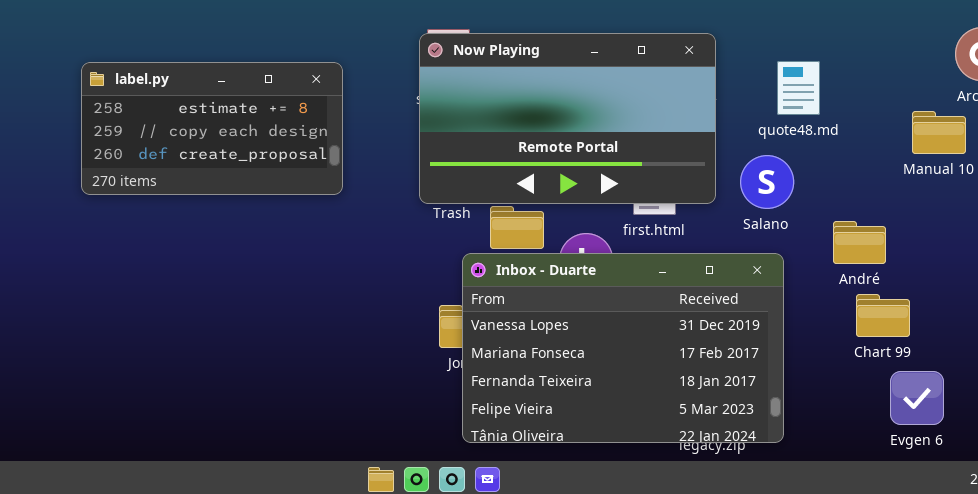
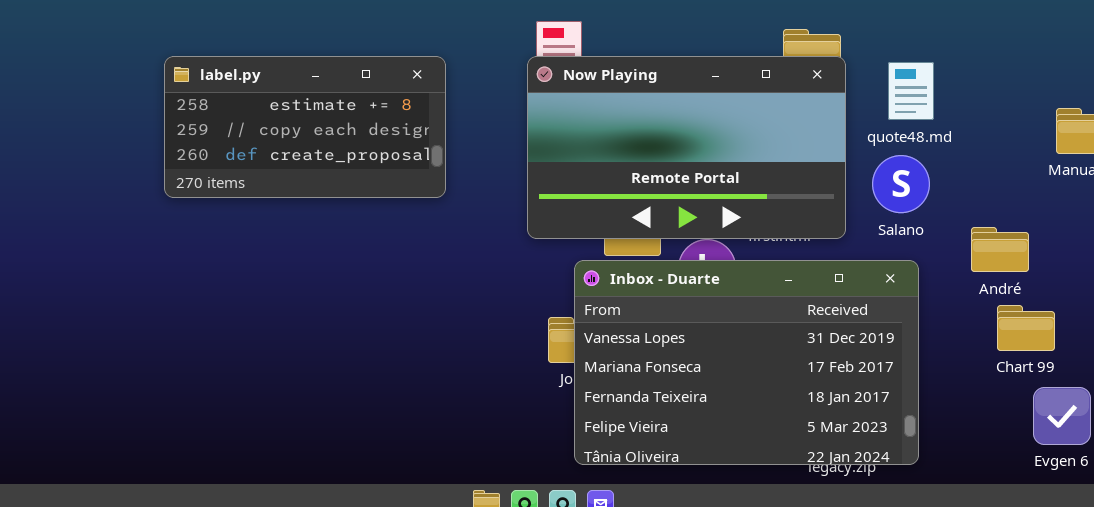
Now Playing: [419,33,716,204] -> [527,56,846,239], moved
quote48.md: [777,61,820,115] -> [888,62,934,120], moved

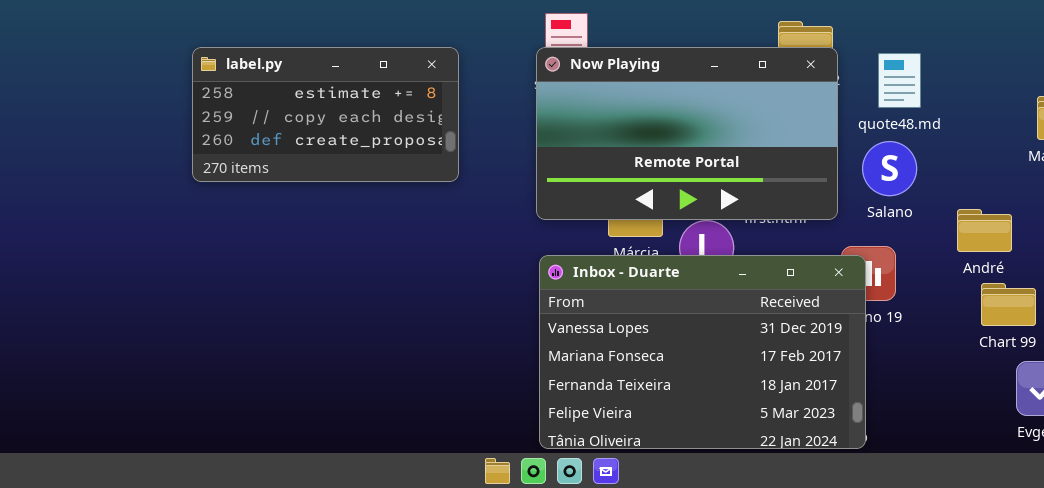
Inbox - Duarte: [574,260,919,465] -> [539,255,866,449], moved

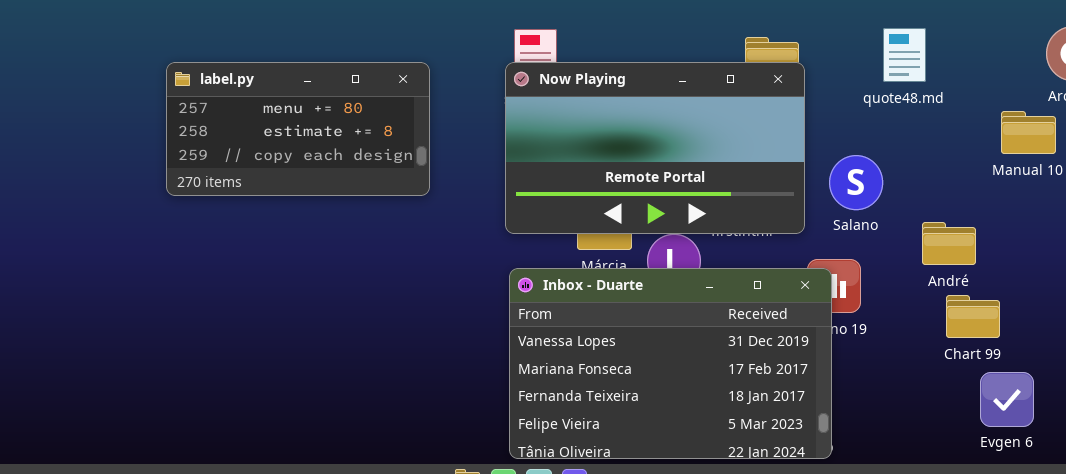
label.py: [192,47,459,182] -> [166,62,430,196], scrolled up 1 row
quote48.md: [878,53,921,108] -> [883,28,926,82], moved

